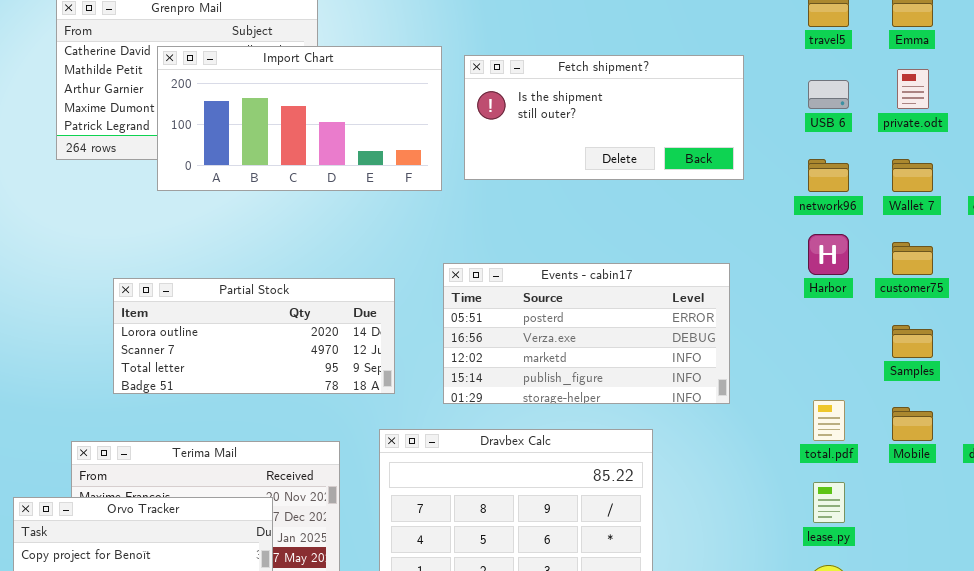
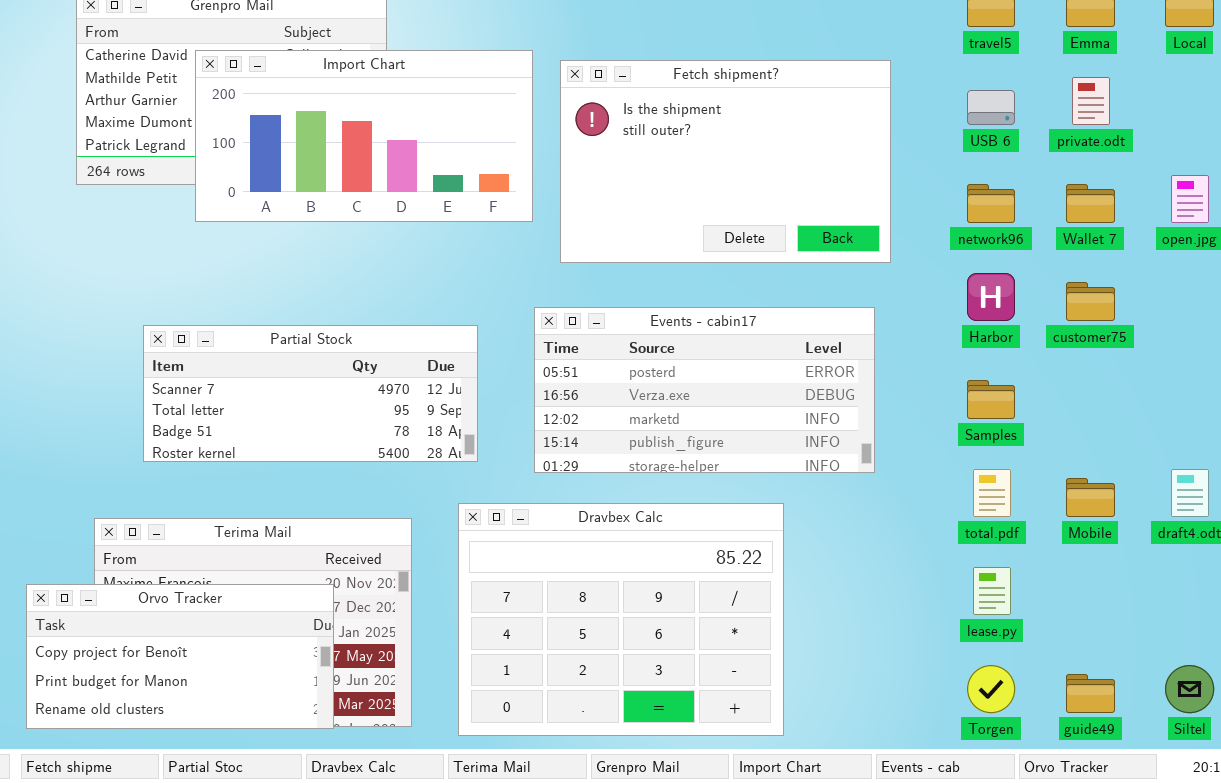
Fetch shipment?: [464,55,744,180] -> [560,60,891,263], resized
Partial Stock: [113,278,395,394] -> [143,325,478,462], scrolled down 1 row
Samples: [892,325,933,358] -> [967,380,1015,419], moved

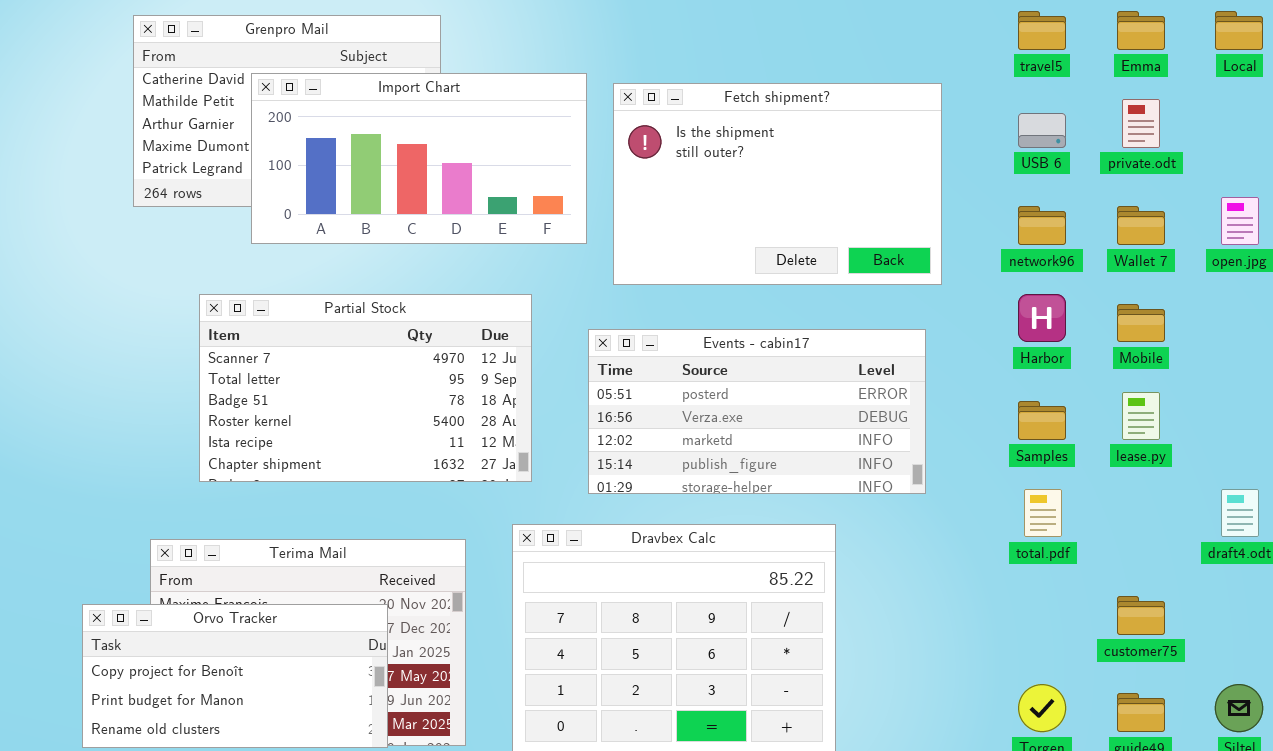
customer75: [1066,282,1115,321] -> [1117,596,1165,635], moved
Partial Stock: [143,325,478,462] -> [199,294,532,482], resized
Mobile: [1066,478,1115,517] -> [1117,304,1165,342], moved
lease.py: [973,567,1011,615] -> [1122,392,1160,440], moved

